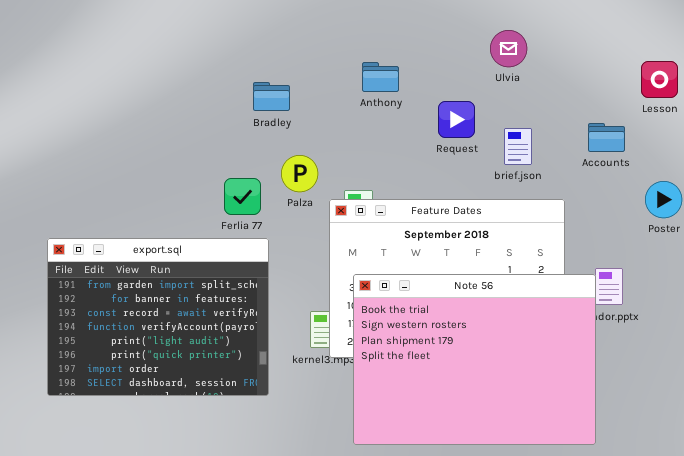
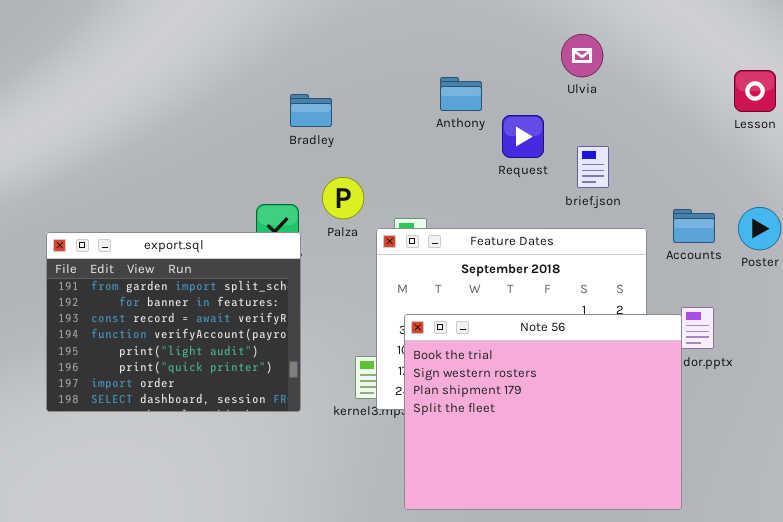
Anthony: [362,62,399,92] -> [440,77,482,111], moved
Accounts: [588,123,625,152] -> [673,209,715,243], moved
export.sql: [47,238,269,396] -> [46,232,301,412], moved

